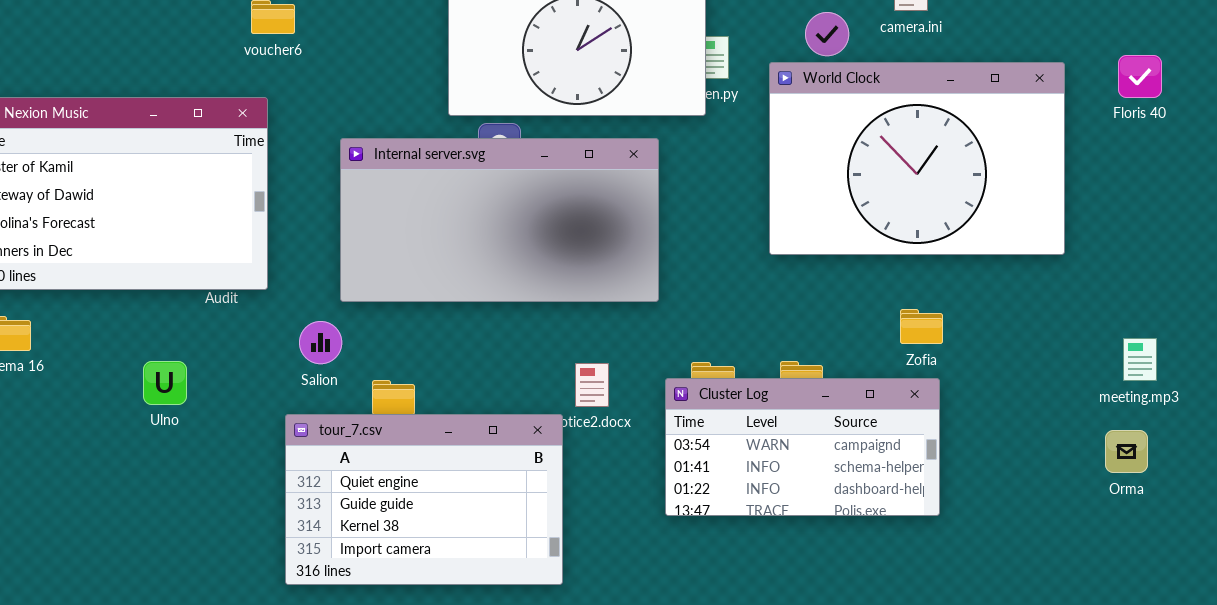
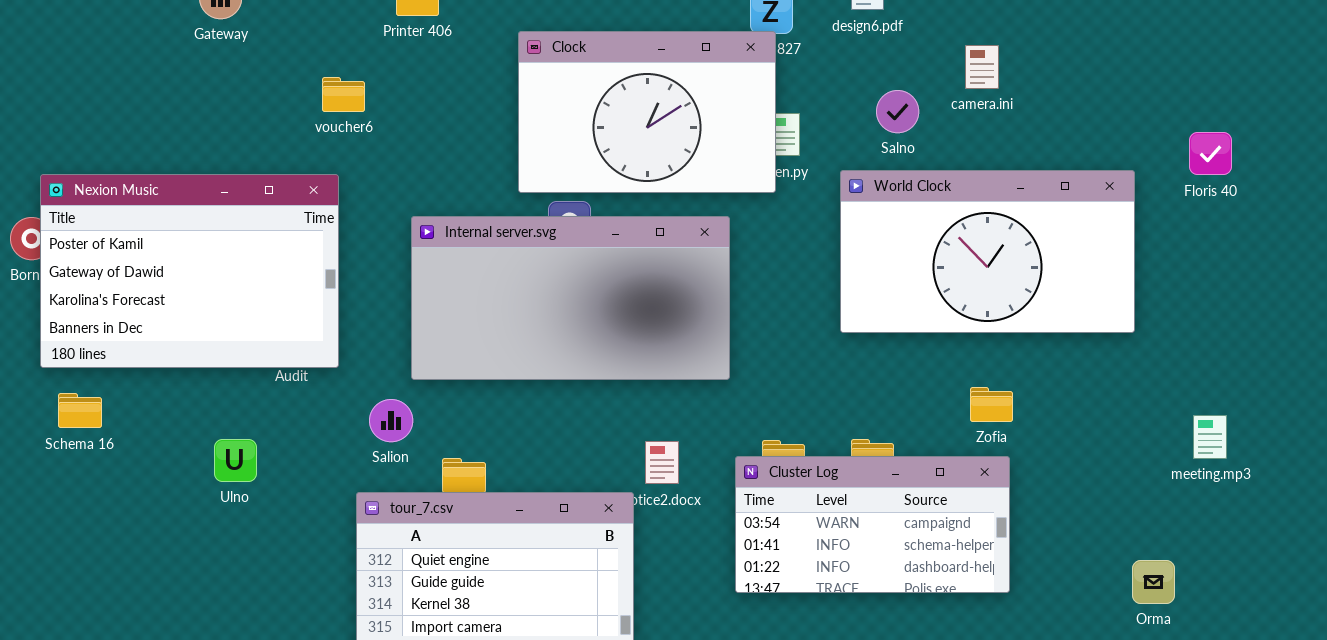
World Clock: [769,62,1065,255] -> [840,170,1135,333], resized
Orma: [1105,430,1148,473] -> [1132,560,1175,604], moved

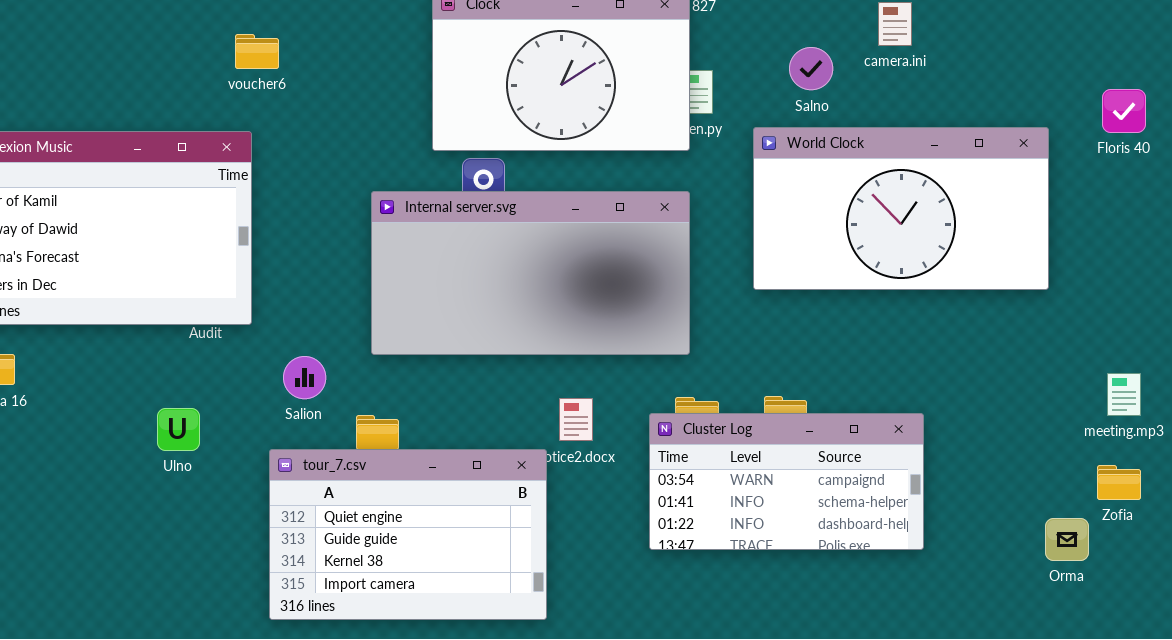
Internal server.svg: [411,216,730,380] -> [371,191,690,355], moved
Zofia: [970,387,1013,422] -> [1097,465,1141,500], moved
Ulno: [214,439,257,482] -> [157,408,200,451], moved

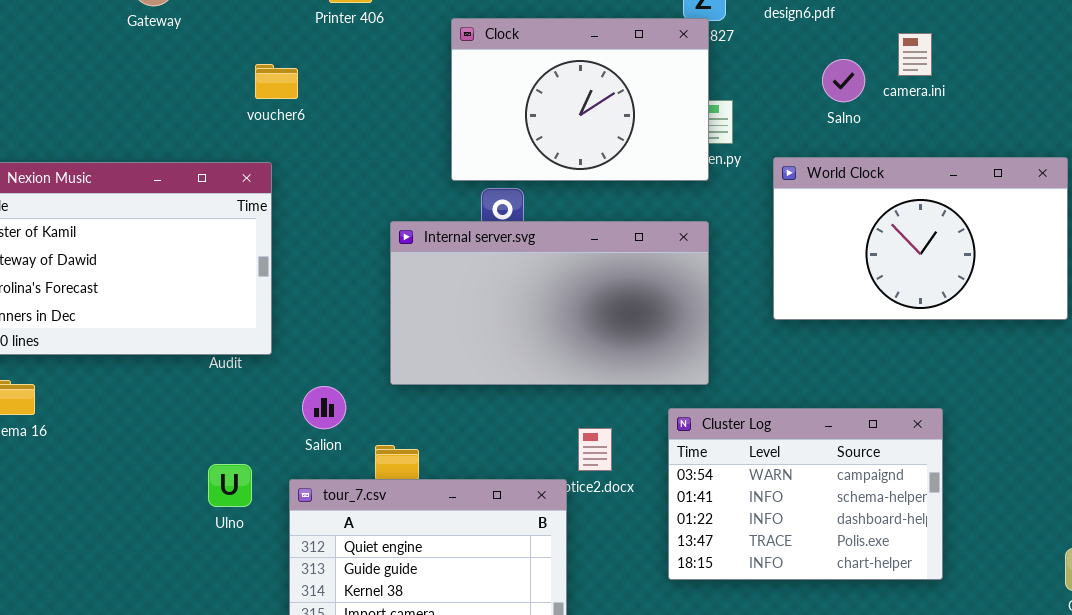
Salno: [789,47,833,90] -> [822,59,865,102], moved
Ulno: [157,408,200,451] -> [208,464,252,507], moved
Cluster Log: [649,413,924,550] -> [668,408,943,580], resized

